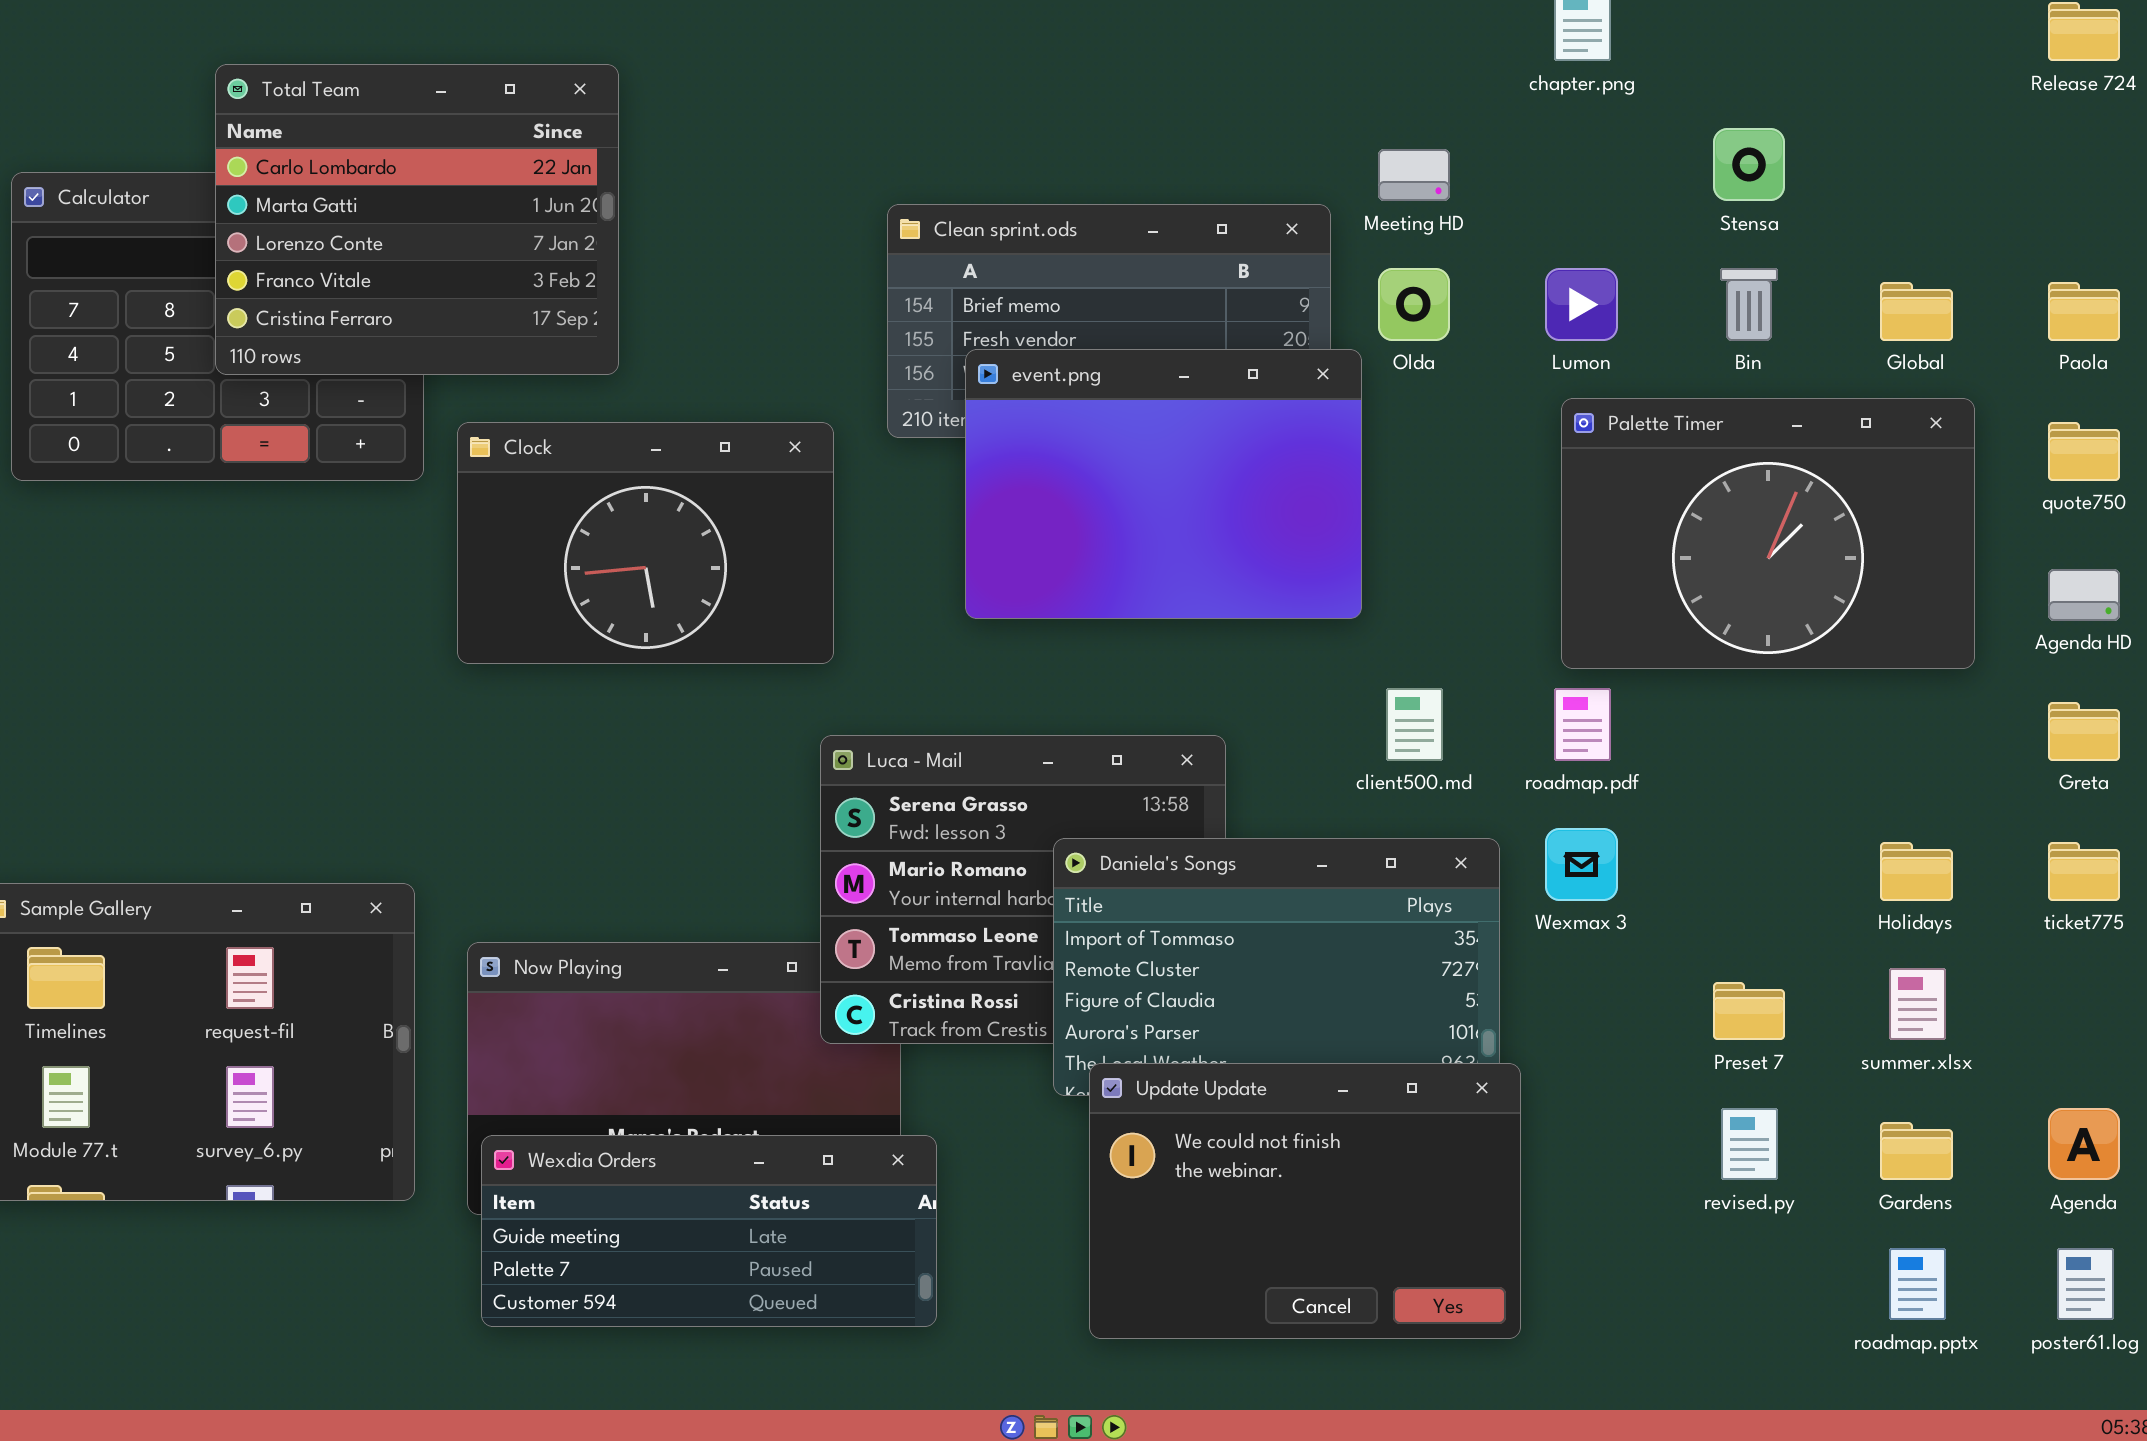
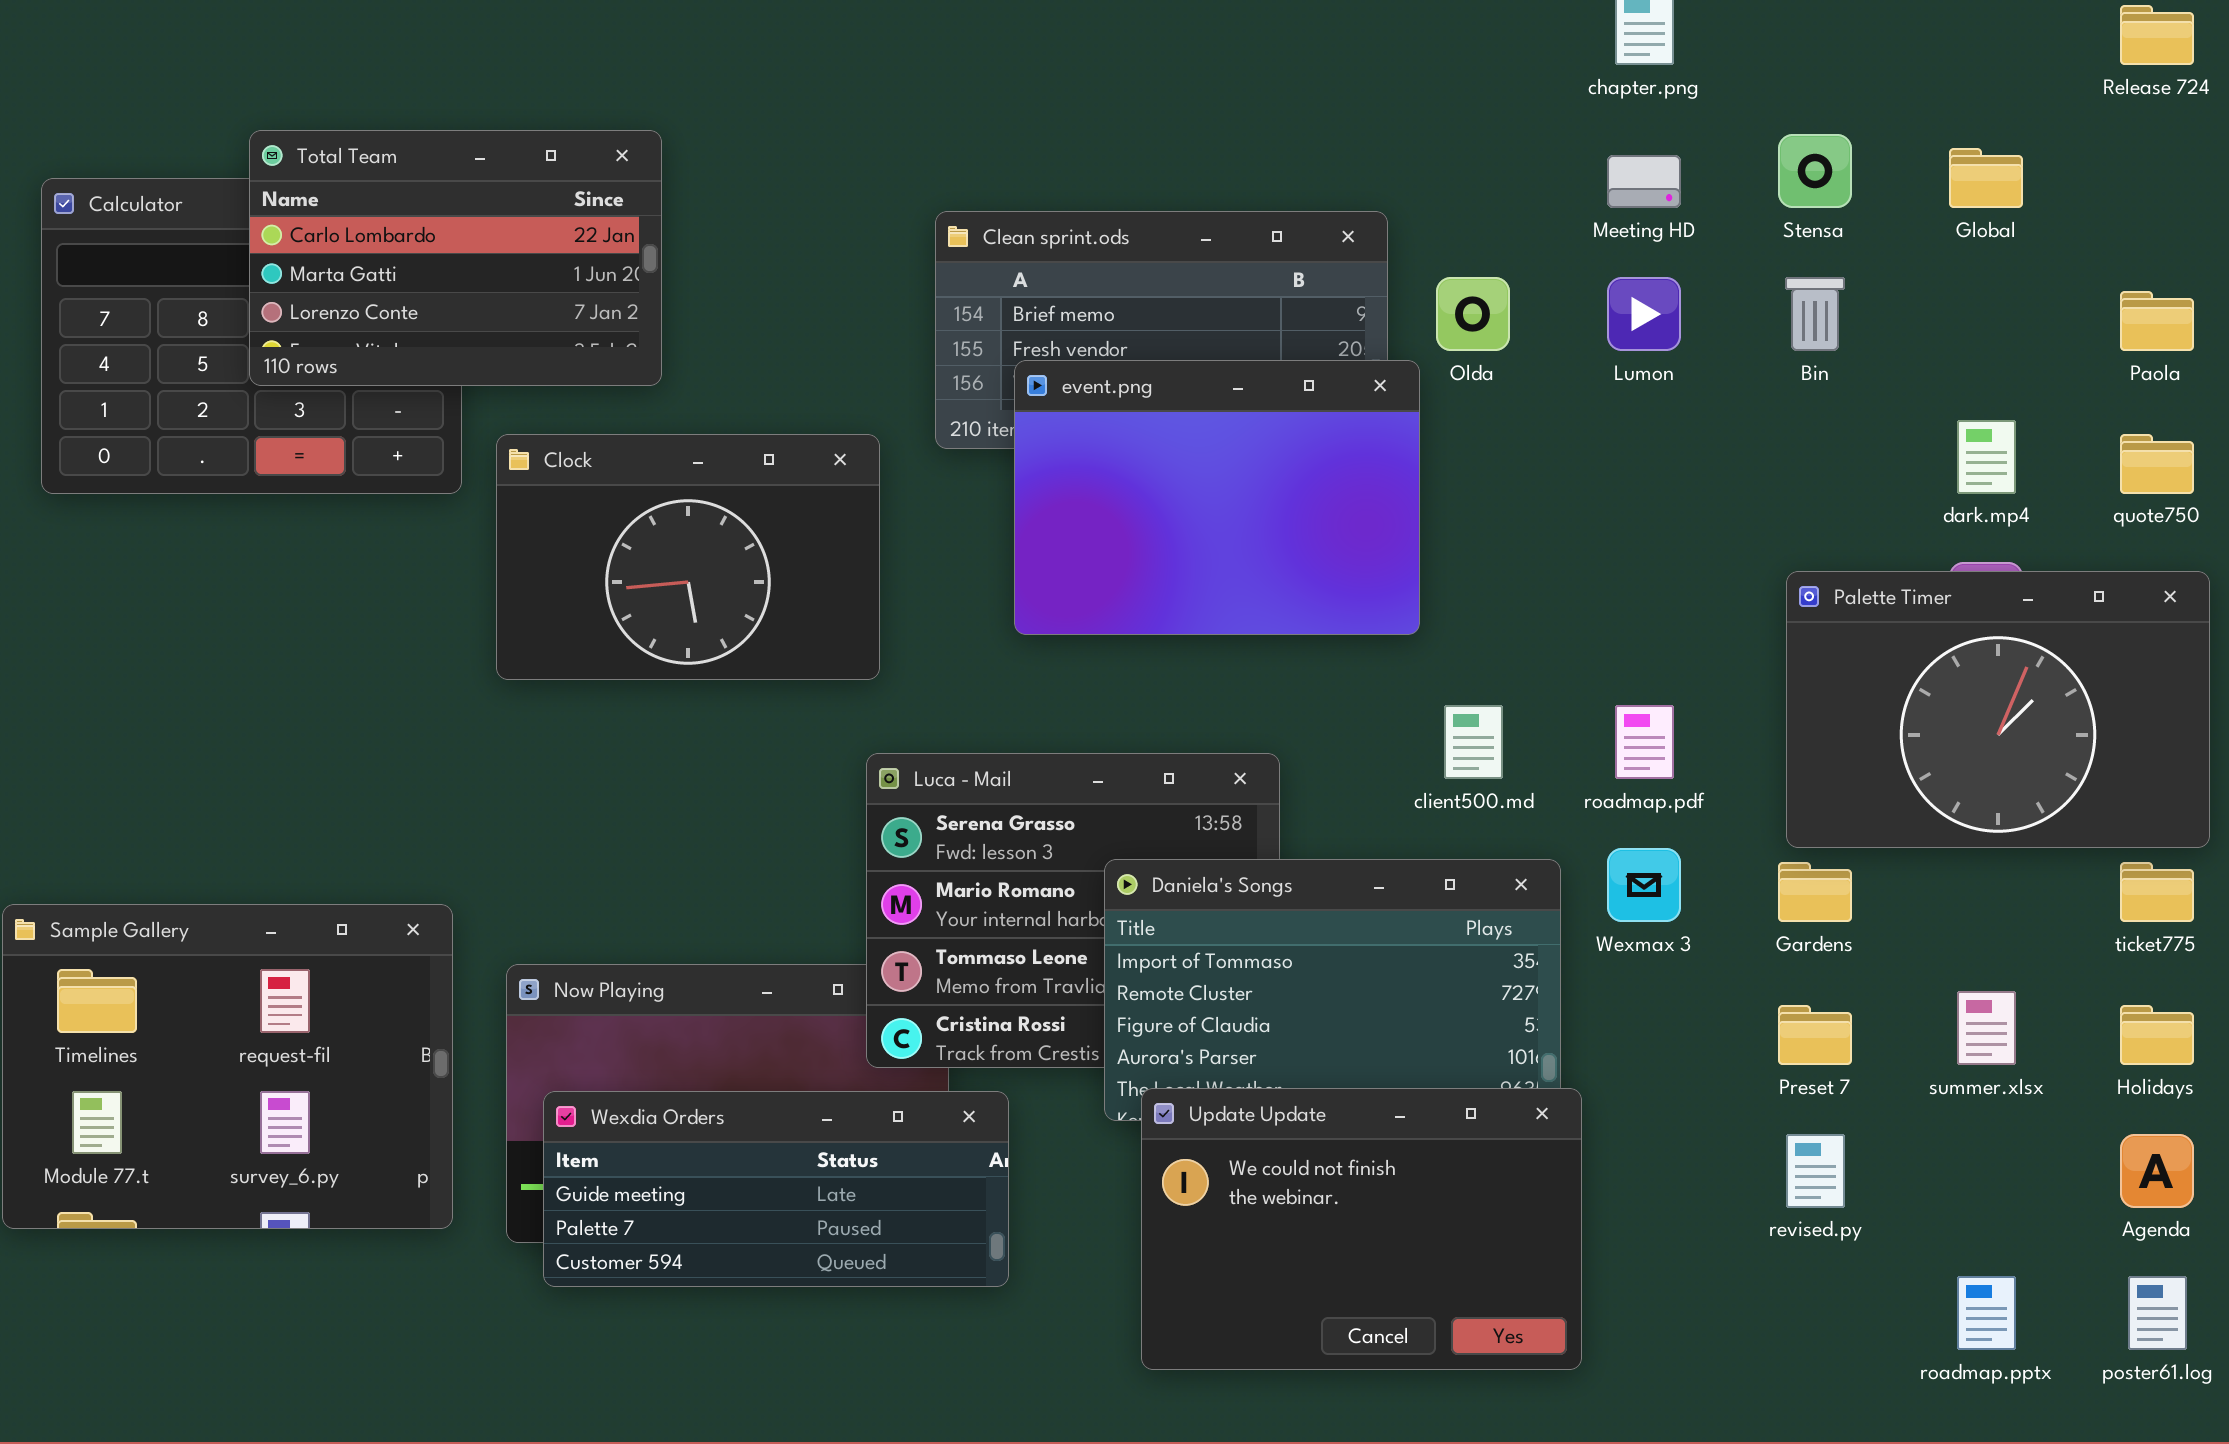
Total Team: [215,64,619,375] -> [249,130,662,386], resized
Meeting HD: [1378,149,1450,201] -> [1607,155,1681,208], moved
Global: [1880,282,1953,341] -> [1949,148,2023,208], moved
Palette Timer: [1561,398,1975,669] -> [1786,571,2210,848], moved
Holidays: [1880,842,1953,901] -> [2120,1005,2194,1065], moved
Gardens: [1880,1122,1953,1180] -> [1778,862,1852,922], moved
Wexdia Orders: [481,1135,937,1327] -> [543,1091,1009,1287], moved

